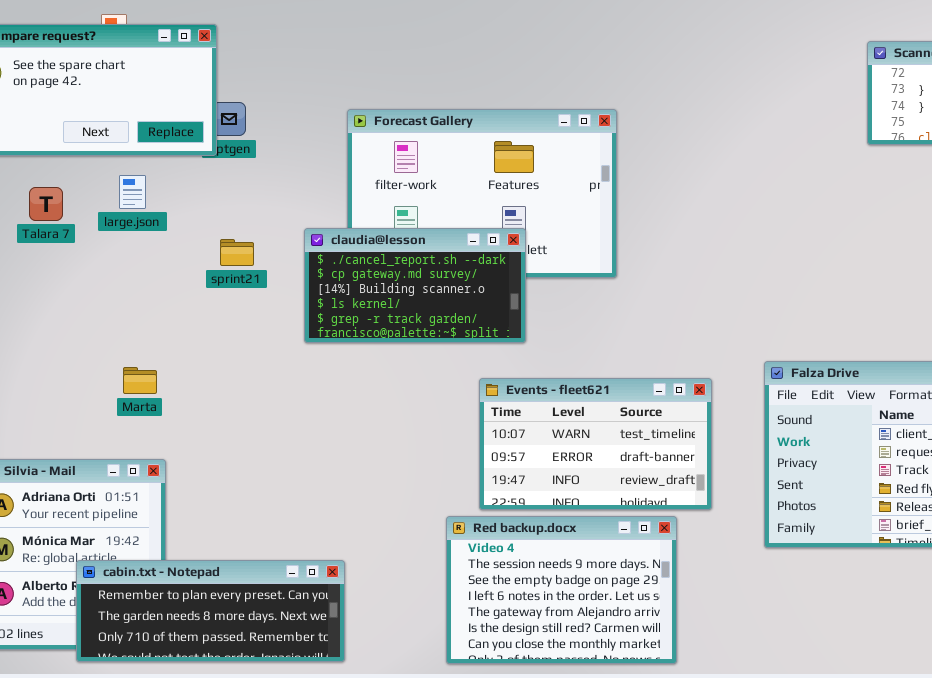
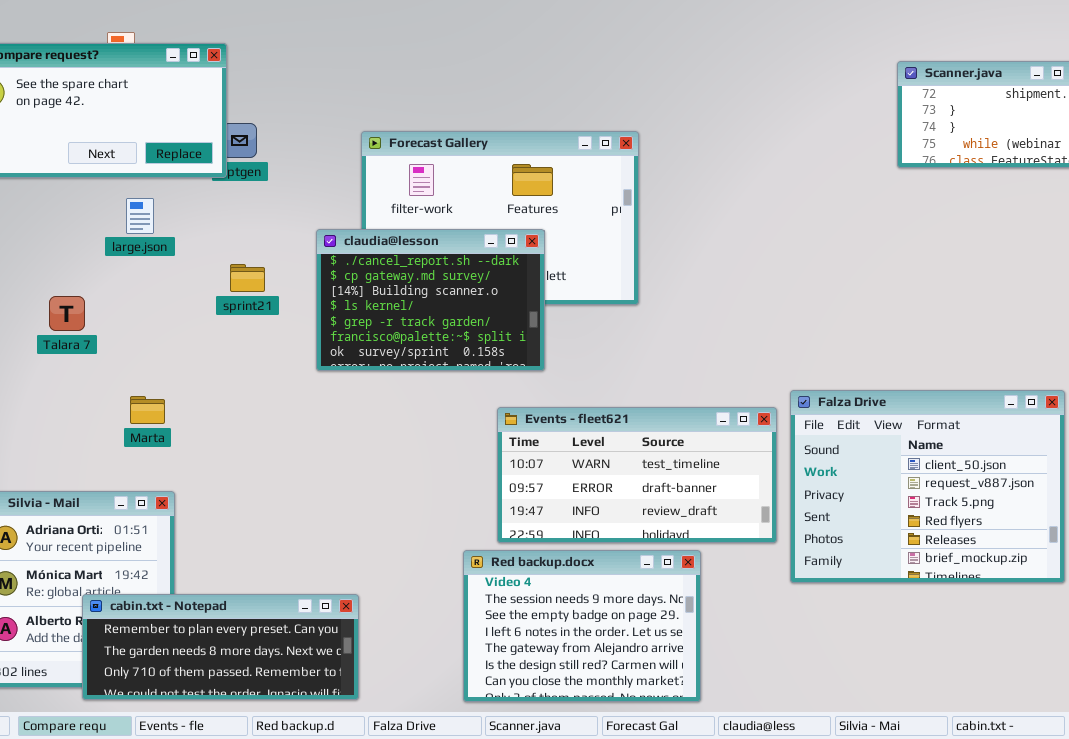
Talara 7: [29,187,63,221] -> [49,296,85,331], moved
claudia@lesson: [304,228,526,343] -> [316,229,545,371], resized
Events - fleet621: [479,378,712,510] -> [497,407,777,543], resized

